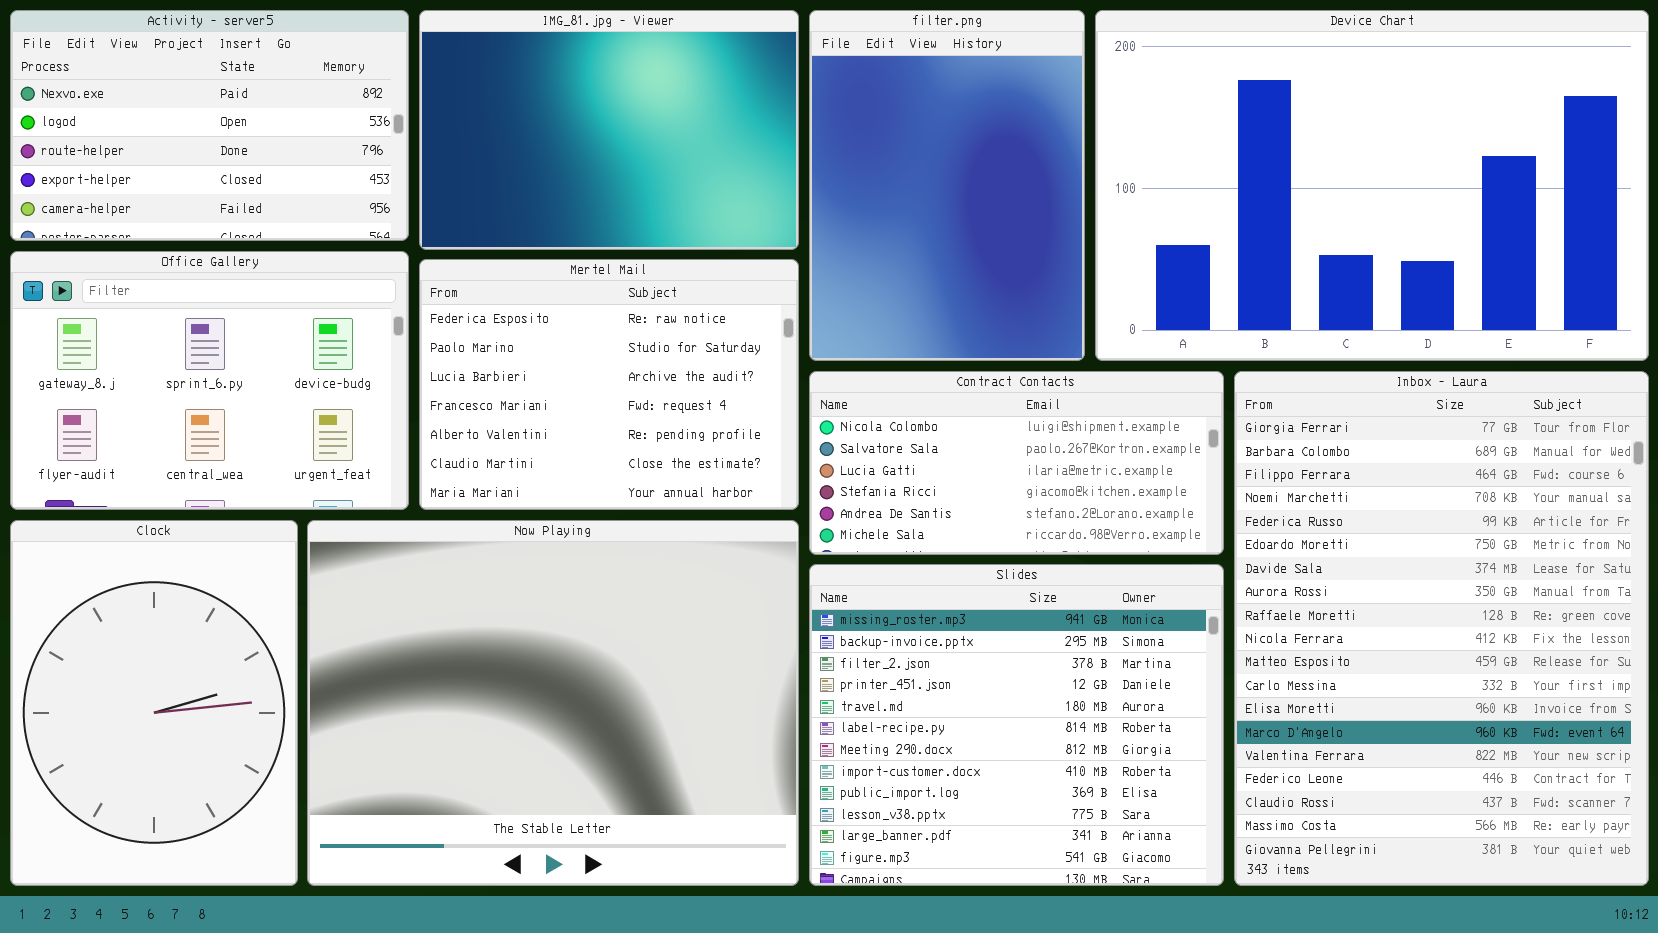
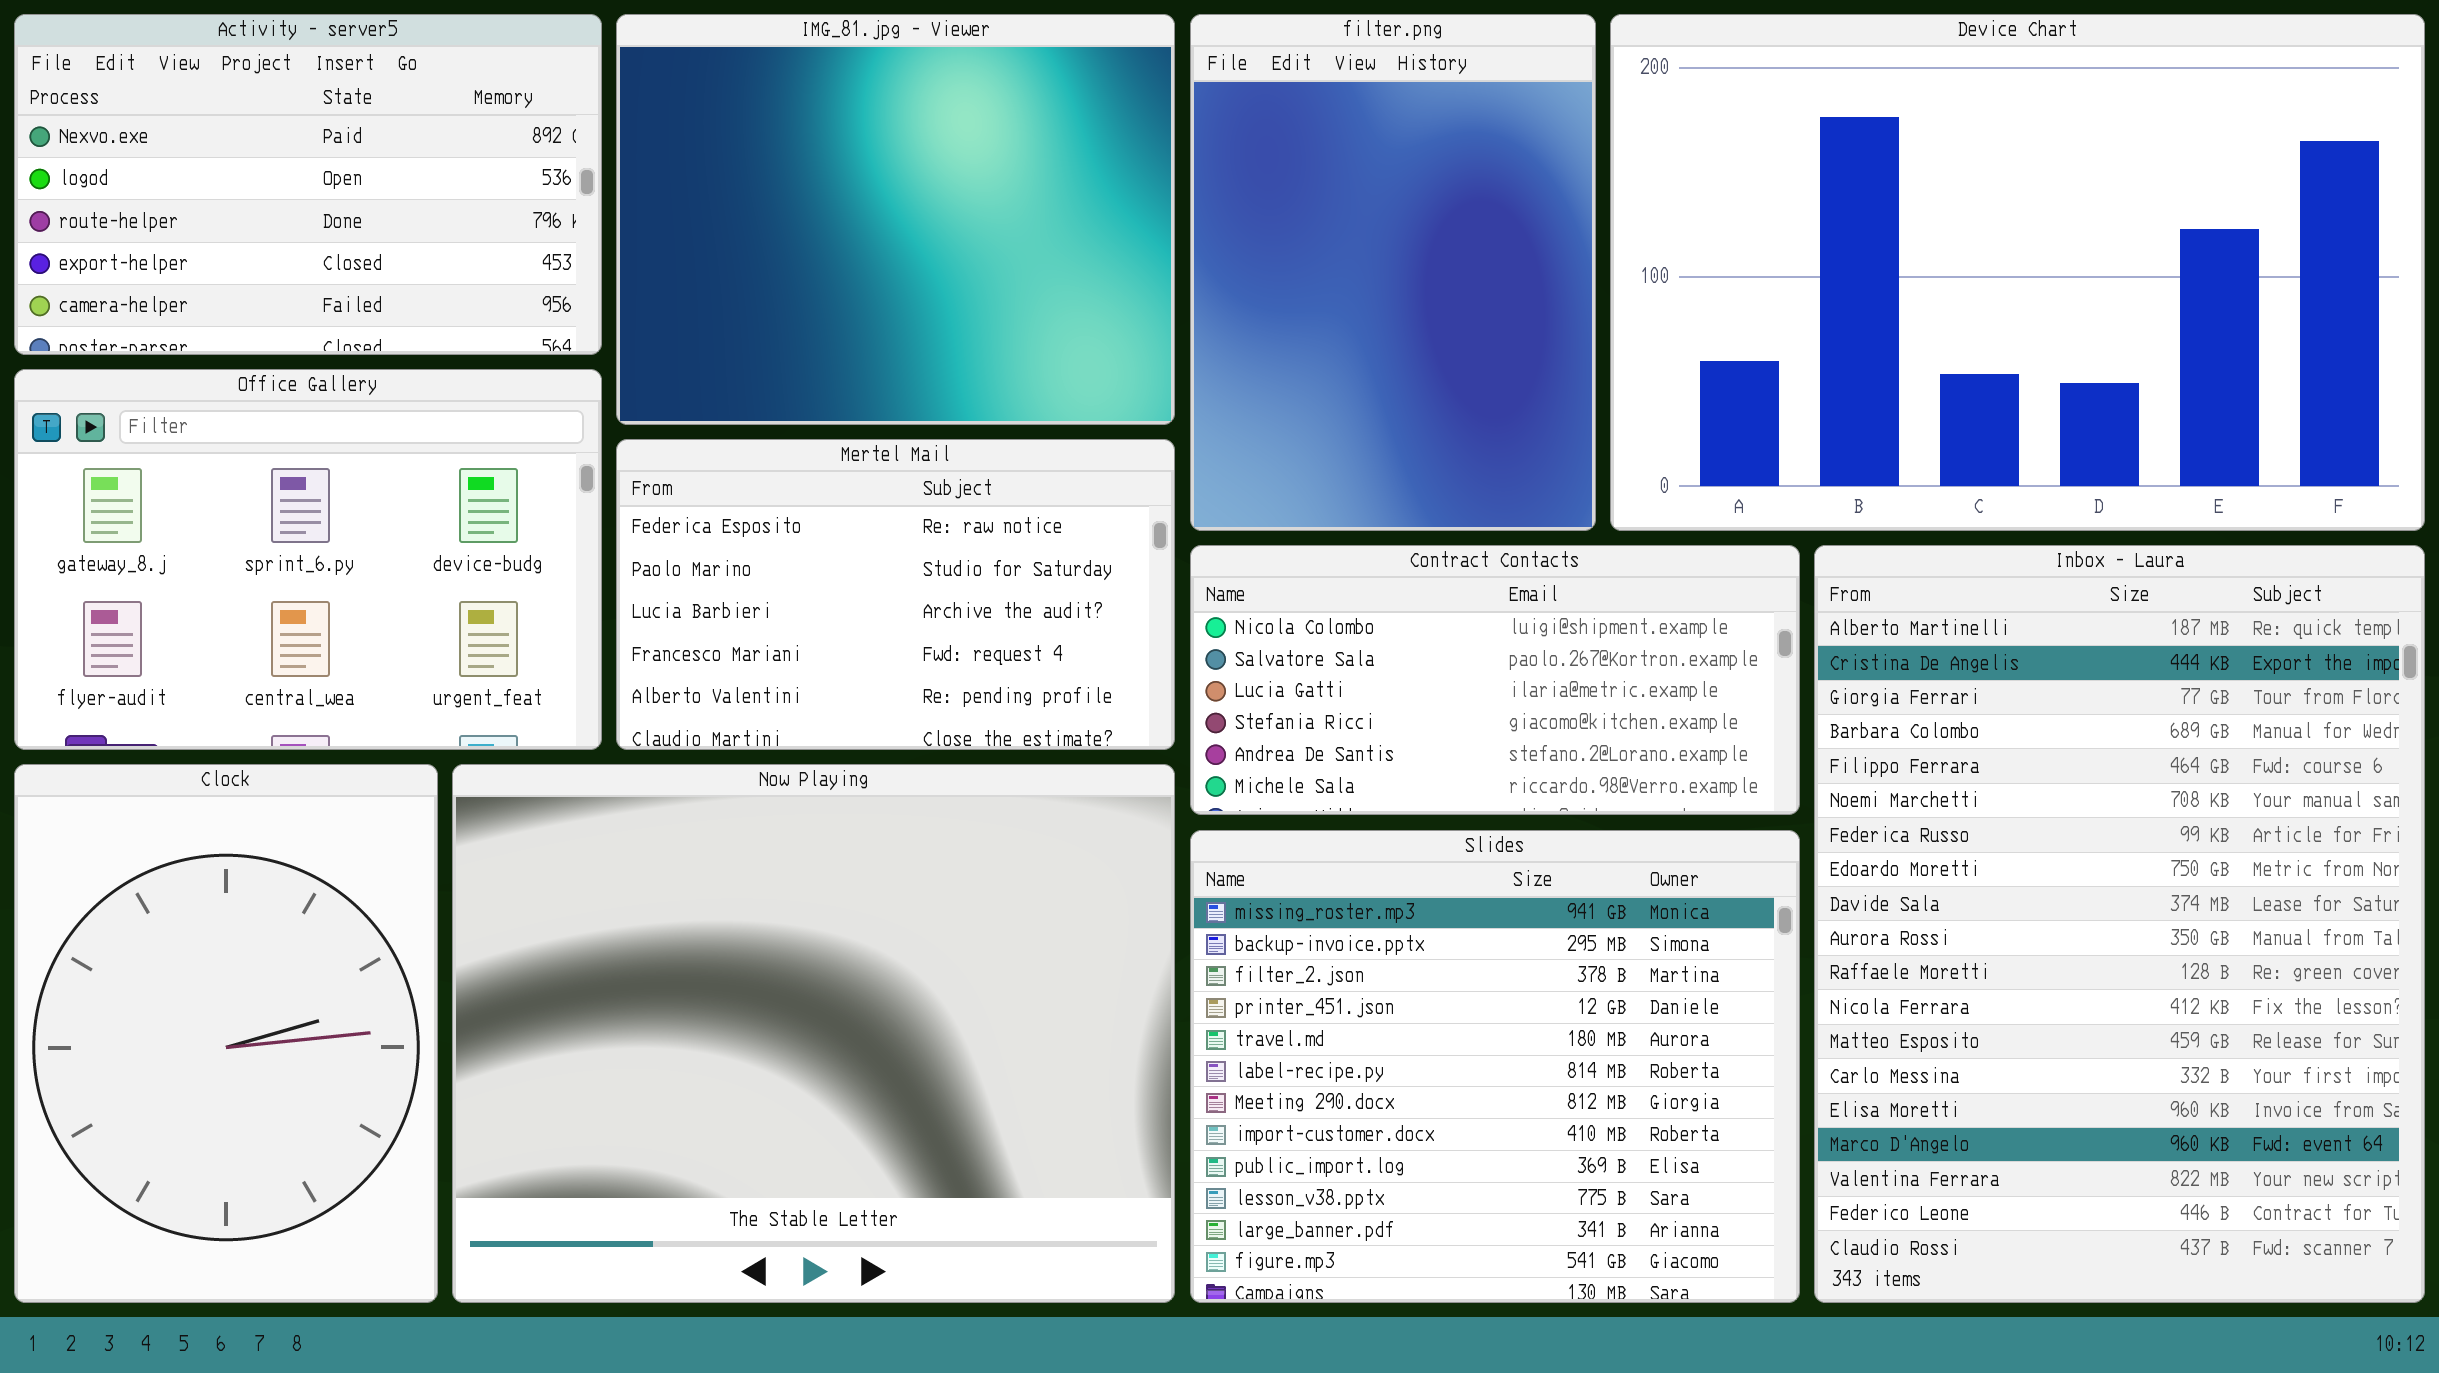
IMG_81.jpg - Viewer: [419,10,799,250] -> [616,14,1175,425], resized
Mertel Mail: [419,259,799,510] -> [616,439,1175,750], resized
Inbox - Laura: [1234,371,1649,886] -> [1814,545,2425,1303], scrolled up 2 rows

